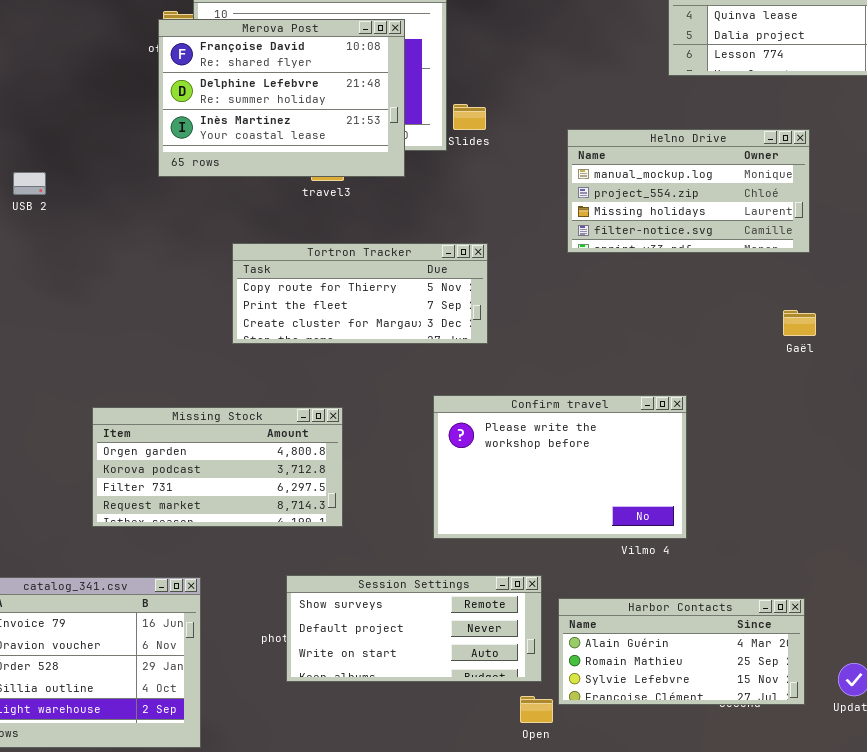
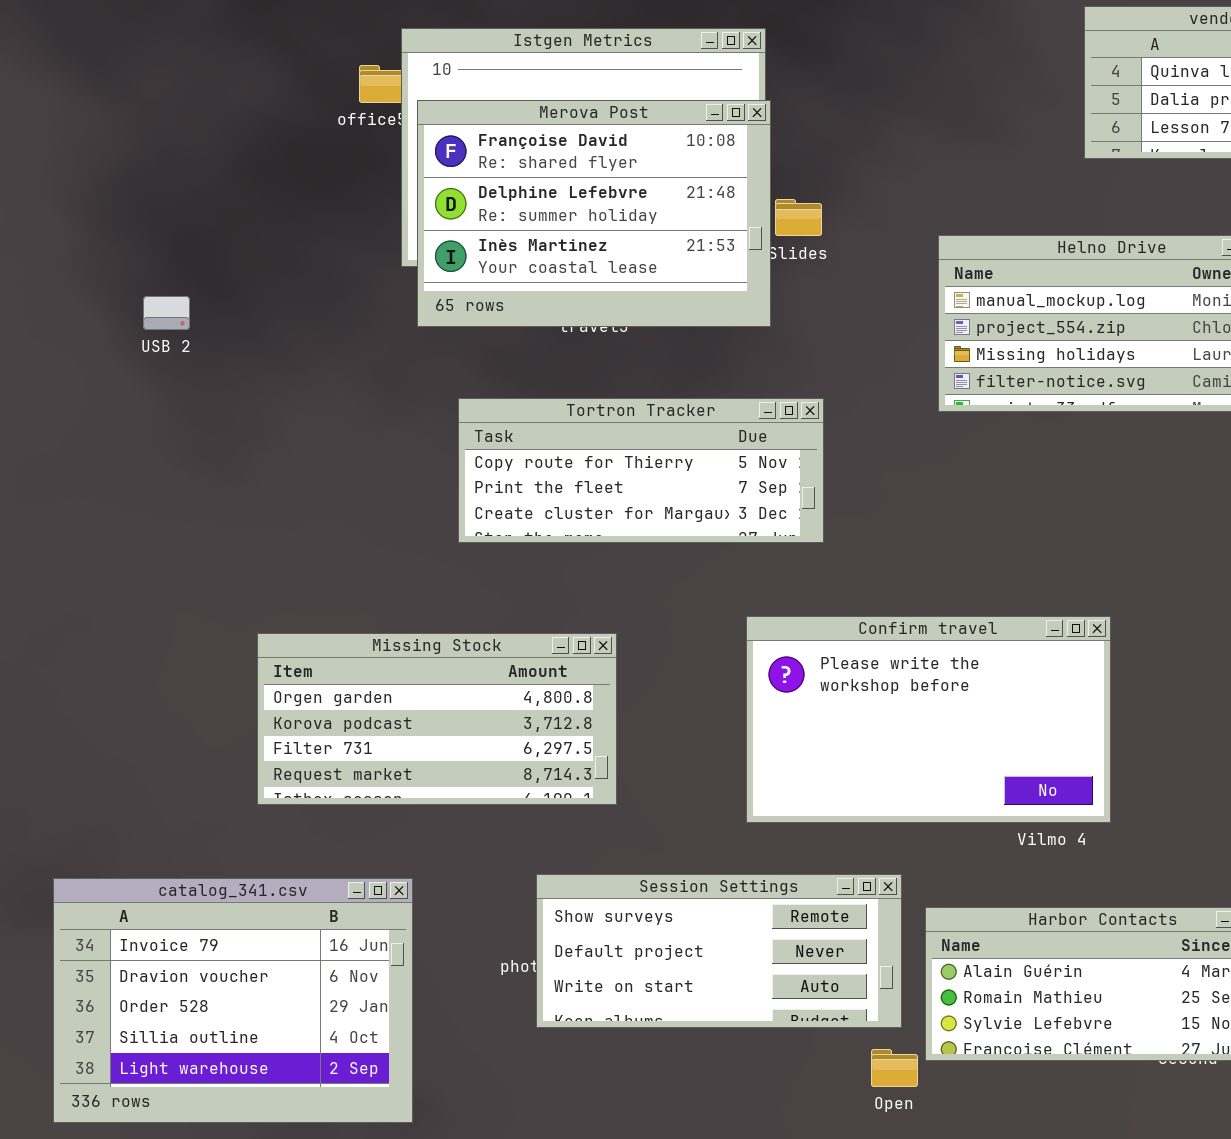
Merova Post: [158,19,405,177] -> [417,100,771,327], moved

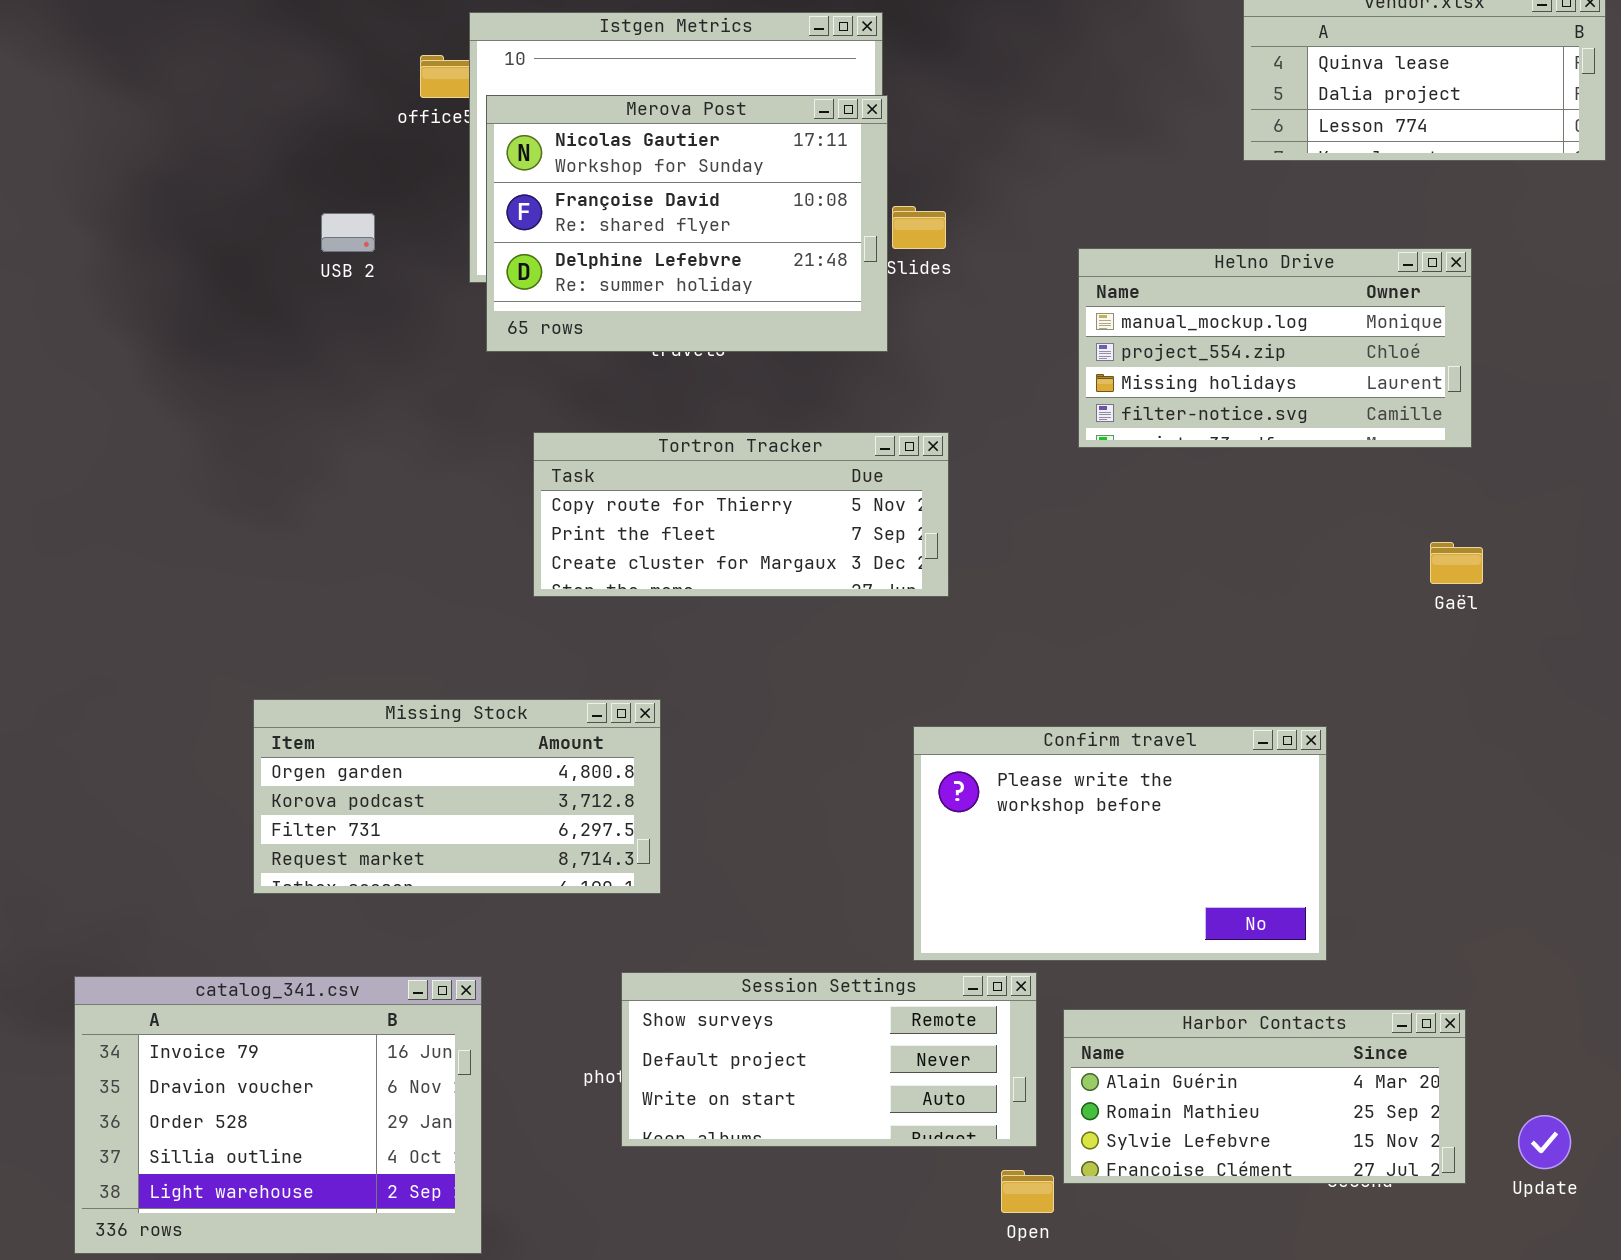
Merova Post: [417,100,771,327] -> [486,95,888,352], scrolled up 1 row
USB 2: [143,296,190,330] -> [321,213,375,252], moved
Confirm travel: [746,616,1111,823] -> [913,726,1327,961], moved
Missing Stock: [257,633,617,805] -> [253,699,661,894], moved

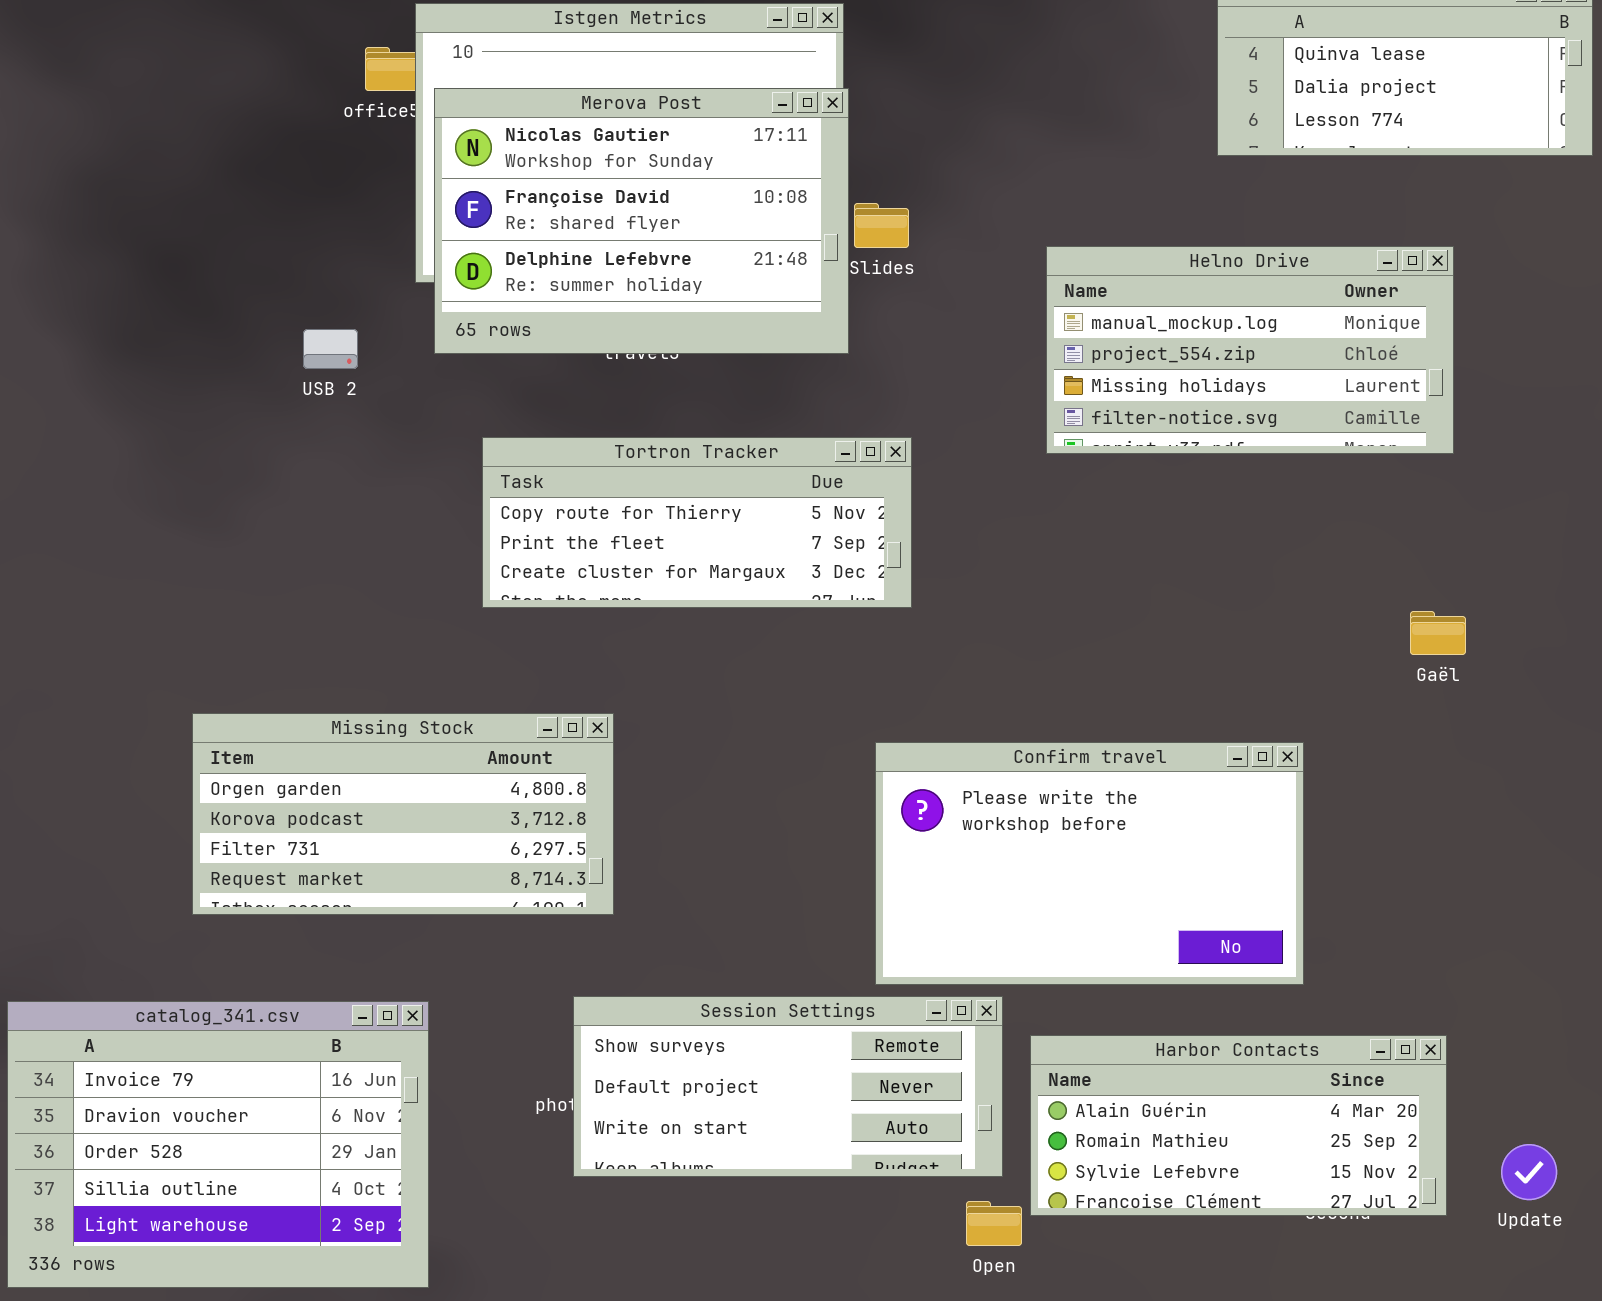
USB 2: [321,213,375,252] -> [303,329,358,369], moved
Gaël: [1430,542,1483,584] -> [1410,611,1466,655], moved

